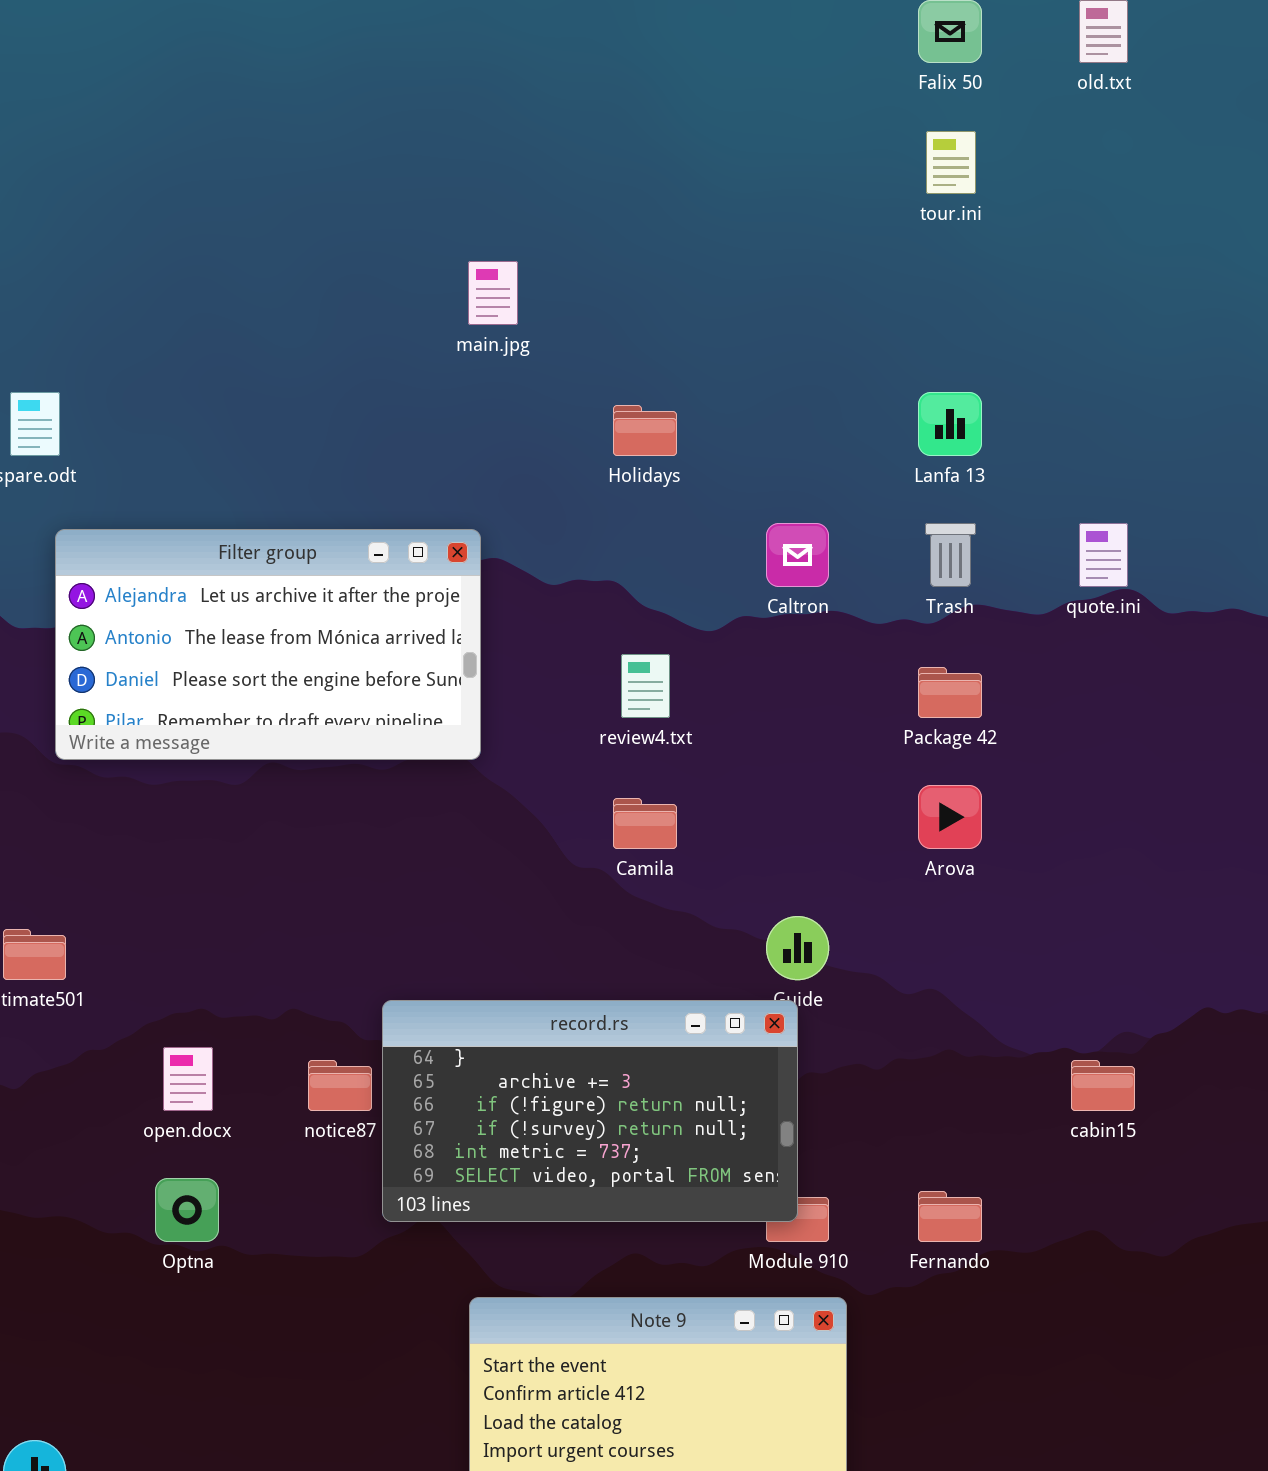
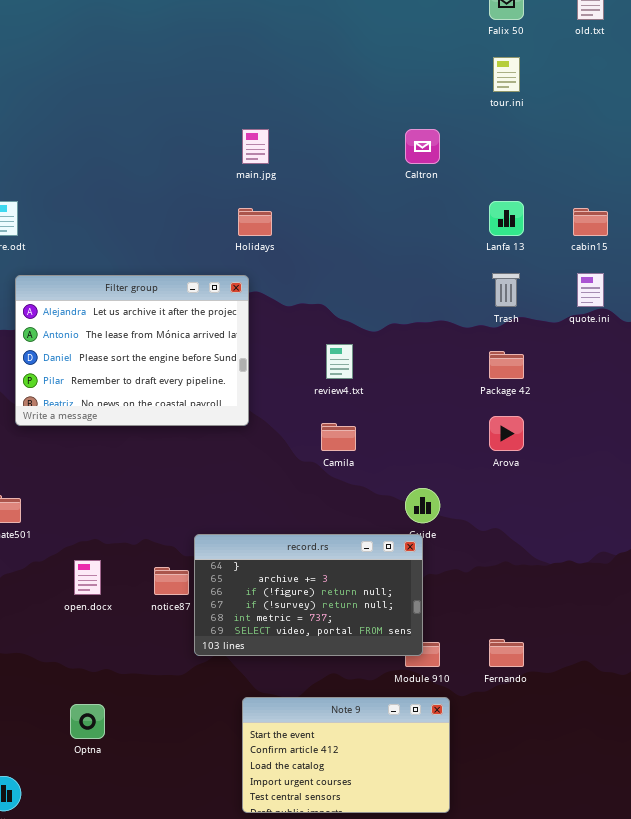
Holidays: [613,405,677,456] -> [238,208,272,236], moved
Caltron: [766,523,829,587] -> [405,129,440,164], moved
Filter group: [55,529,481,760] -> [15,275,249,426], resized
cabin15: [1071,1060,1135,1111] -> [573,208,608,236], moved
Optna: [155,1178,219,1242] -> [70,704,105,739], moved

